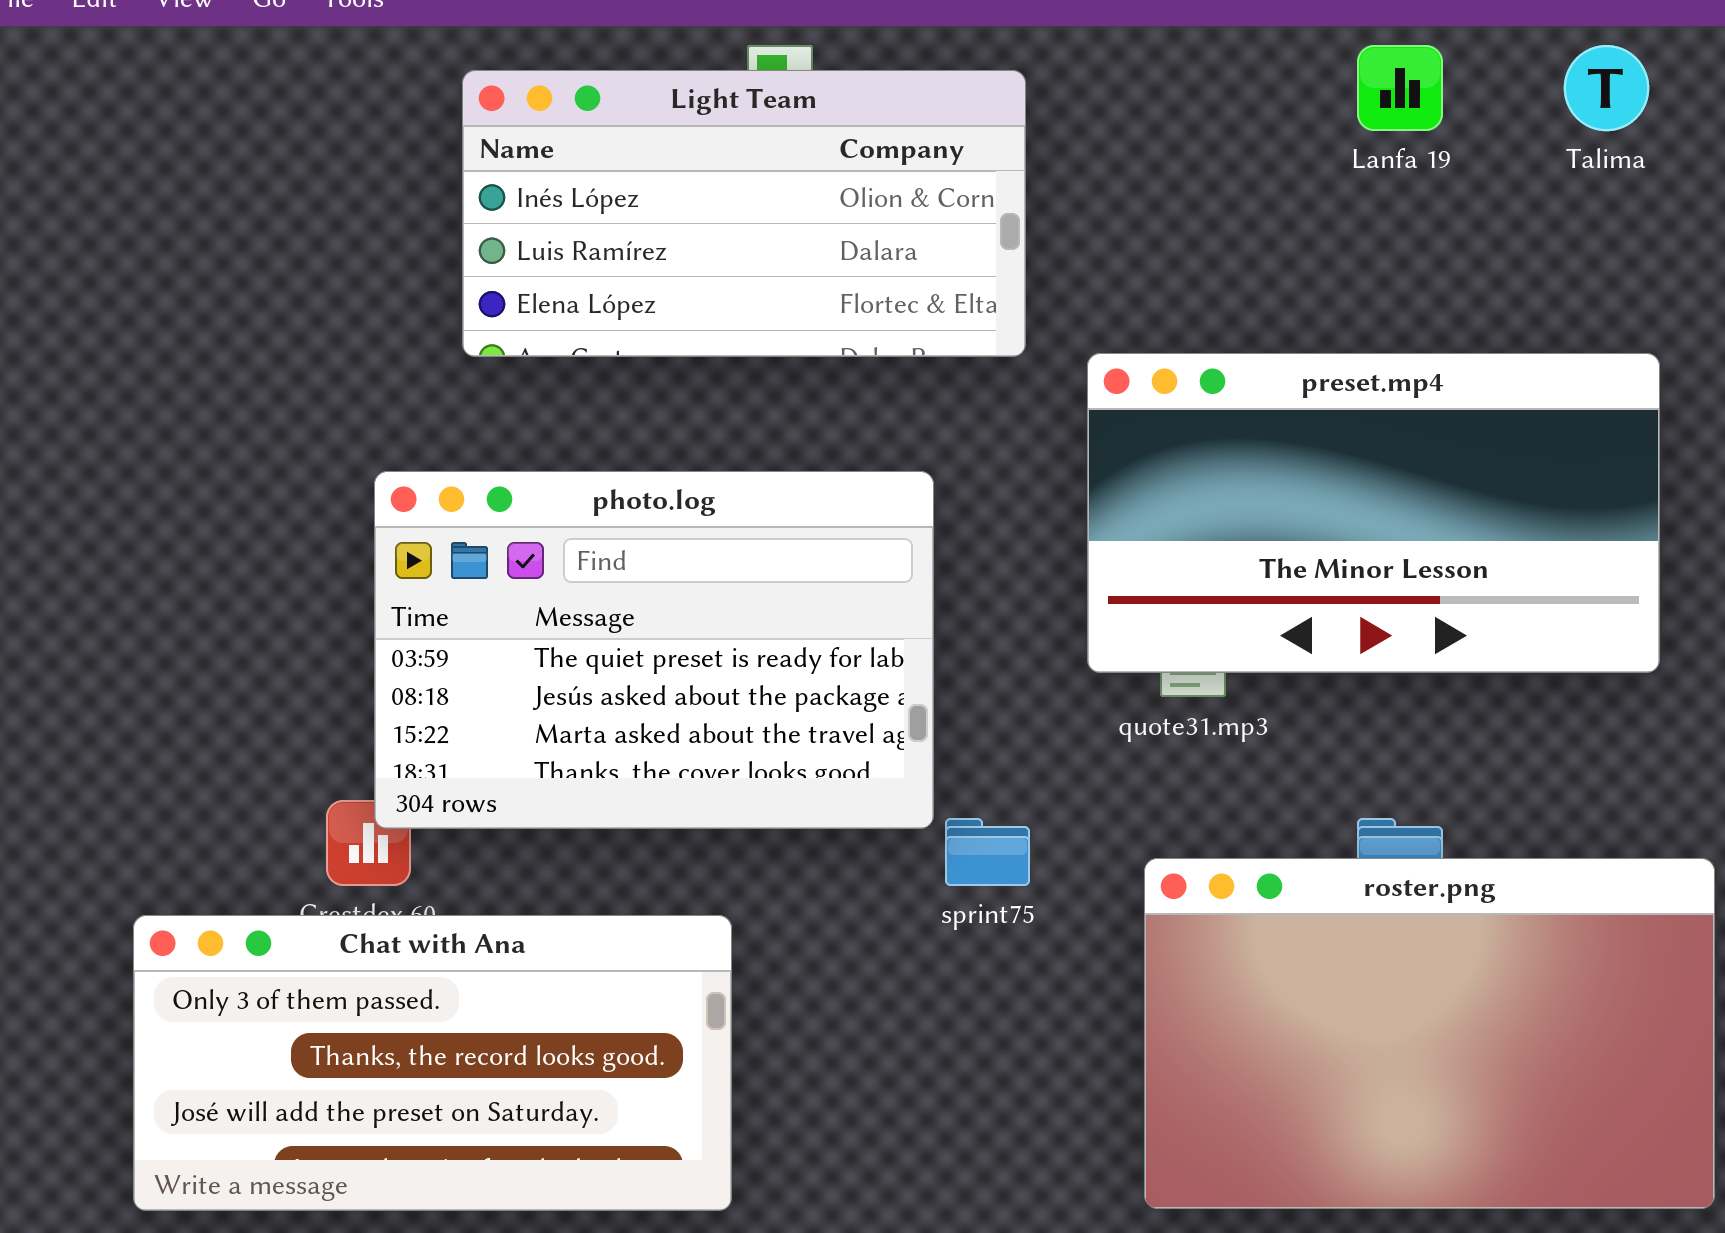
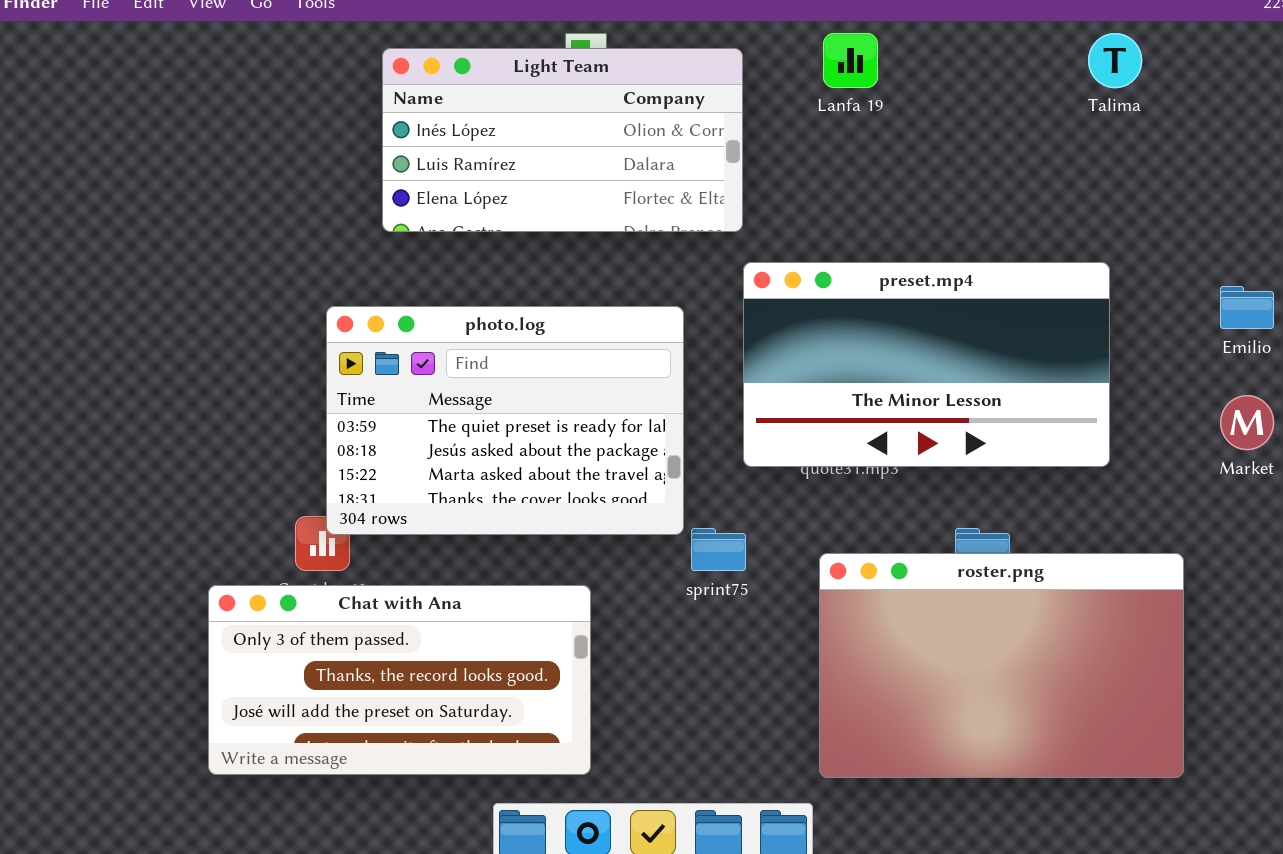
Lanfa 19: [1357,45,1443,131] -> [823,33,878,88], moved
preset.mp4: [1087,353,1660,673] -> [743,262,1110,467], moved
Chat with Ana: [133,915,732,1211] -> [208,585,591,775], moved

